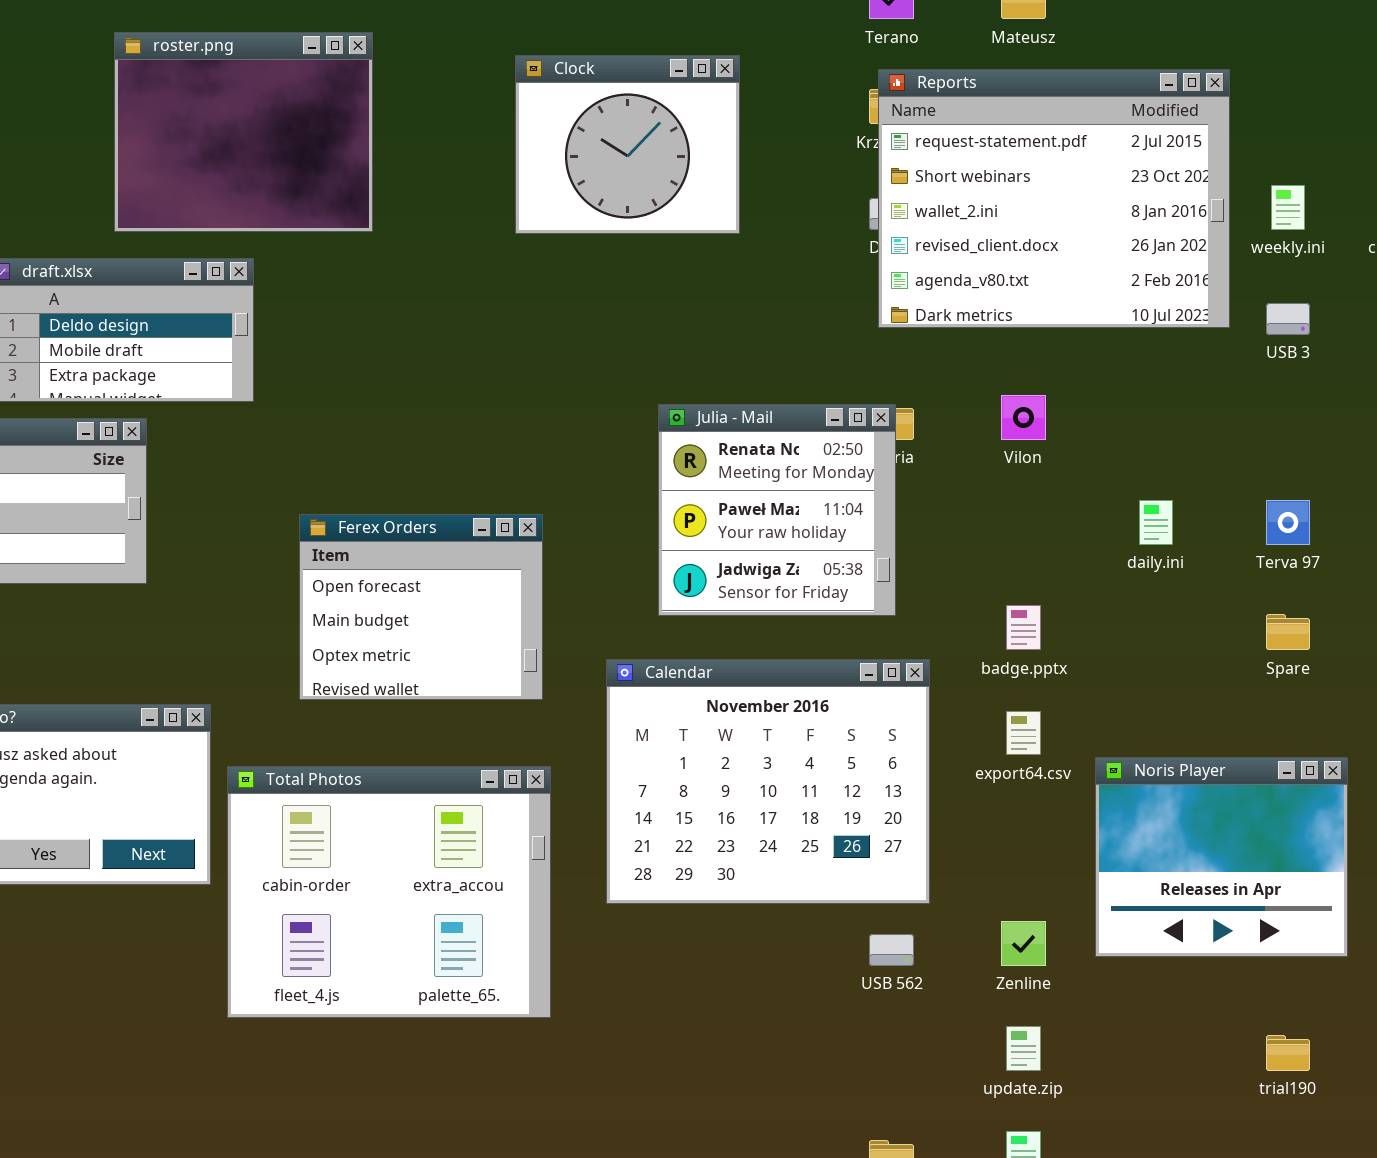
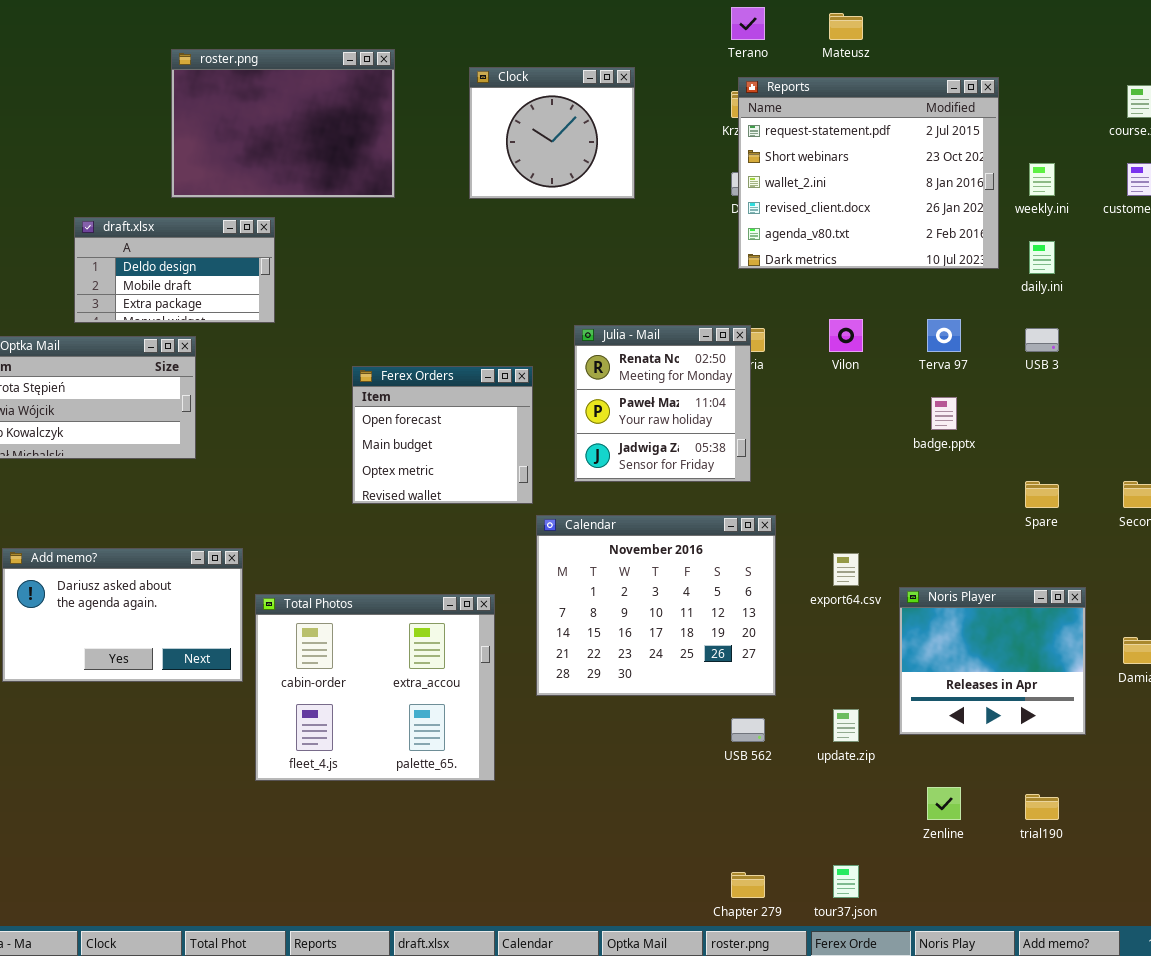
roster.png: [114,32,373,232] -> [171,49,395,198], resized
USB 3: [1266,303,1310,335] -> [1025,328,1059,352], moved
daily.ini: [1139,500,1173,545] -> [1029,241,1055,274], moved
Terva 97: [1266,500,1310,545] -> [927,319,961,352], moved
Ferex Orders: [299,514,543,700] -> [352,366,533,504], moved
badge.pptx: [1006,605,1041,650] -> [931,397,957,430], moved
Zenline: [1001,921,1046,966] -> [927,787,961,820], moved
update.zip: [1006,1026,1041,1071] -> [833,709,859,742], moved

